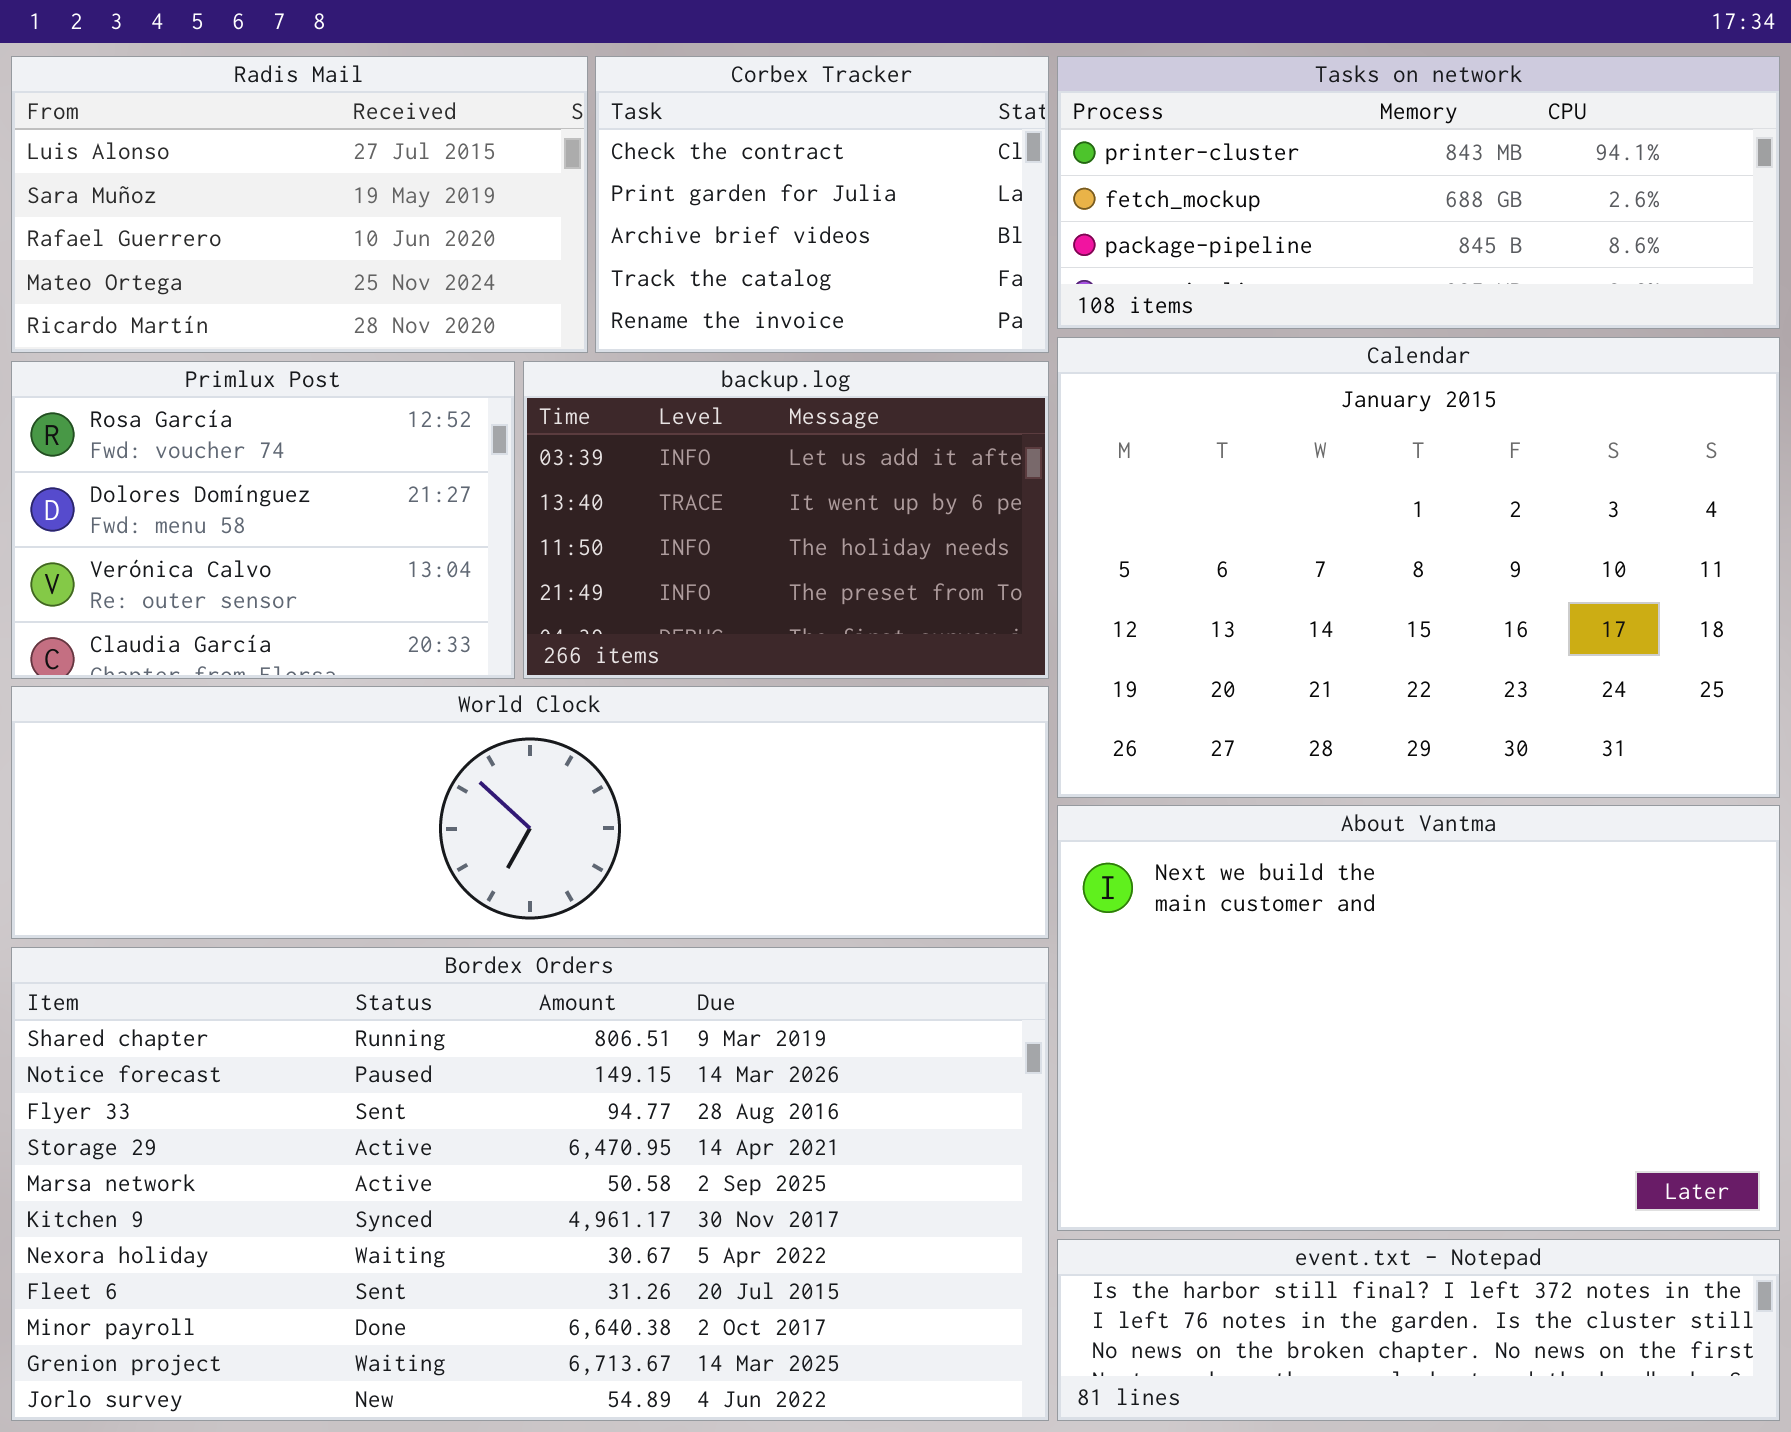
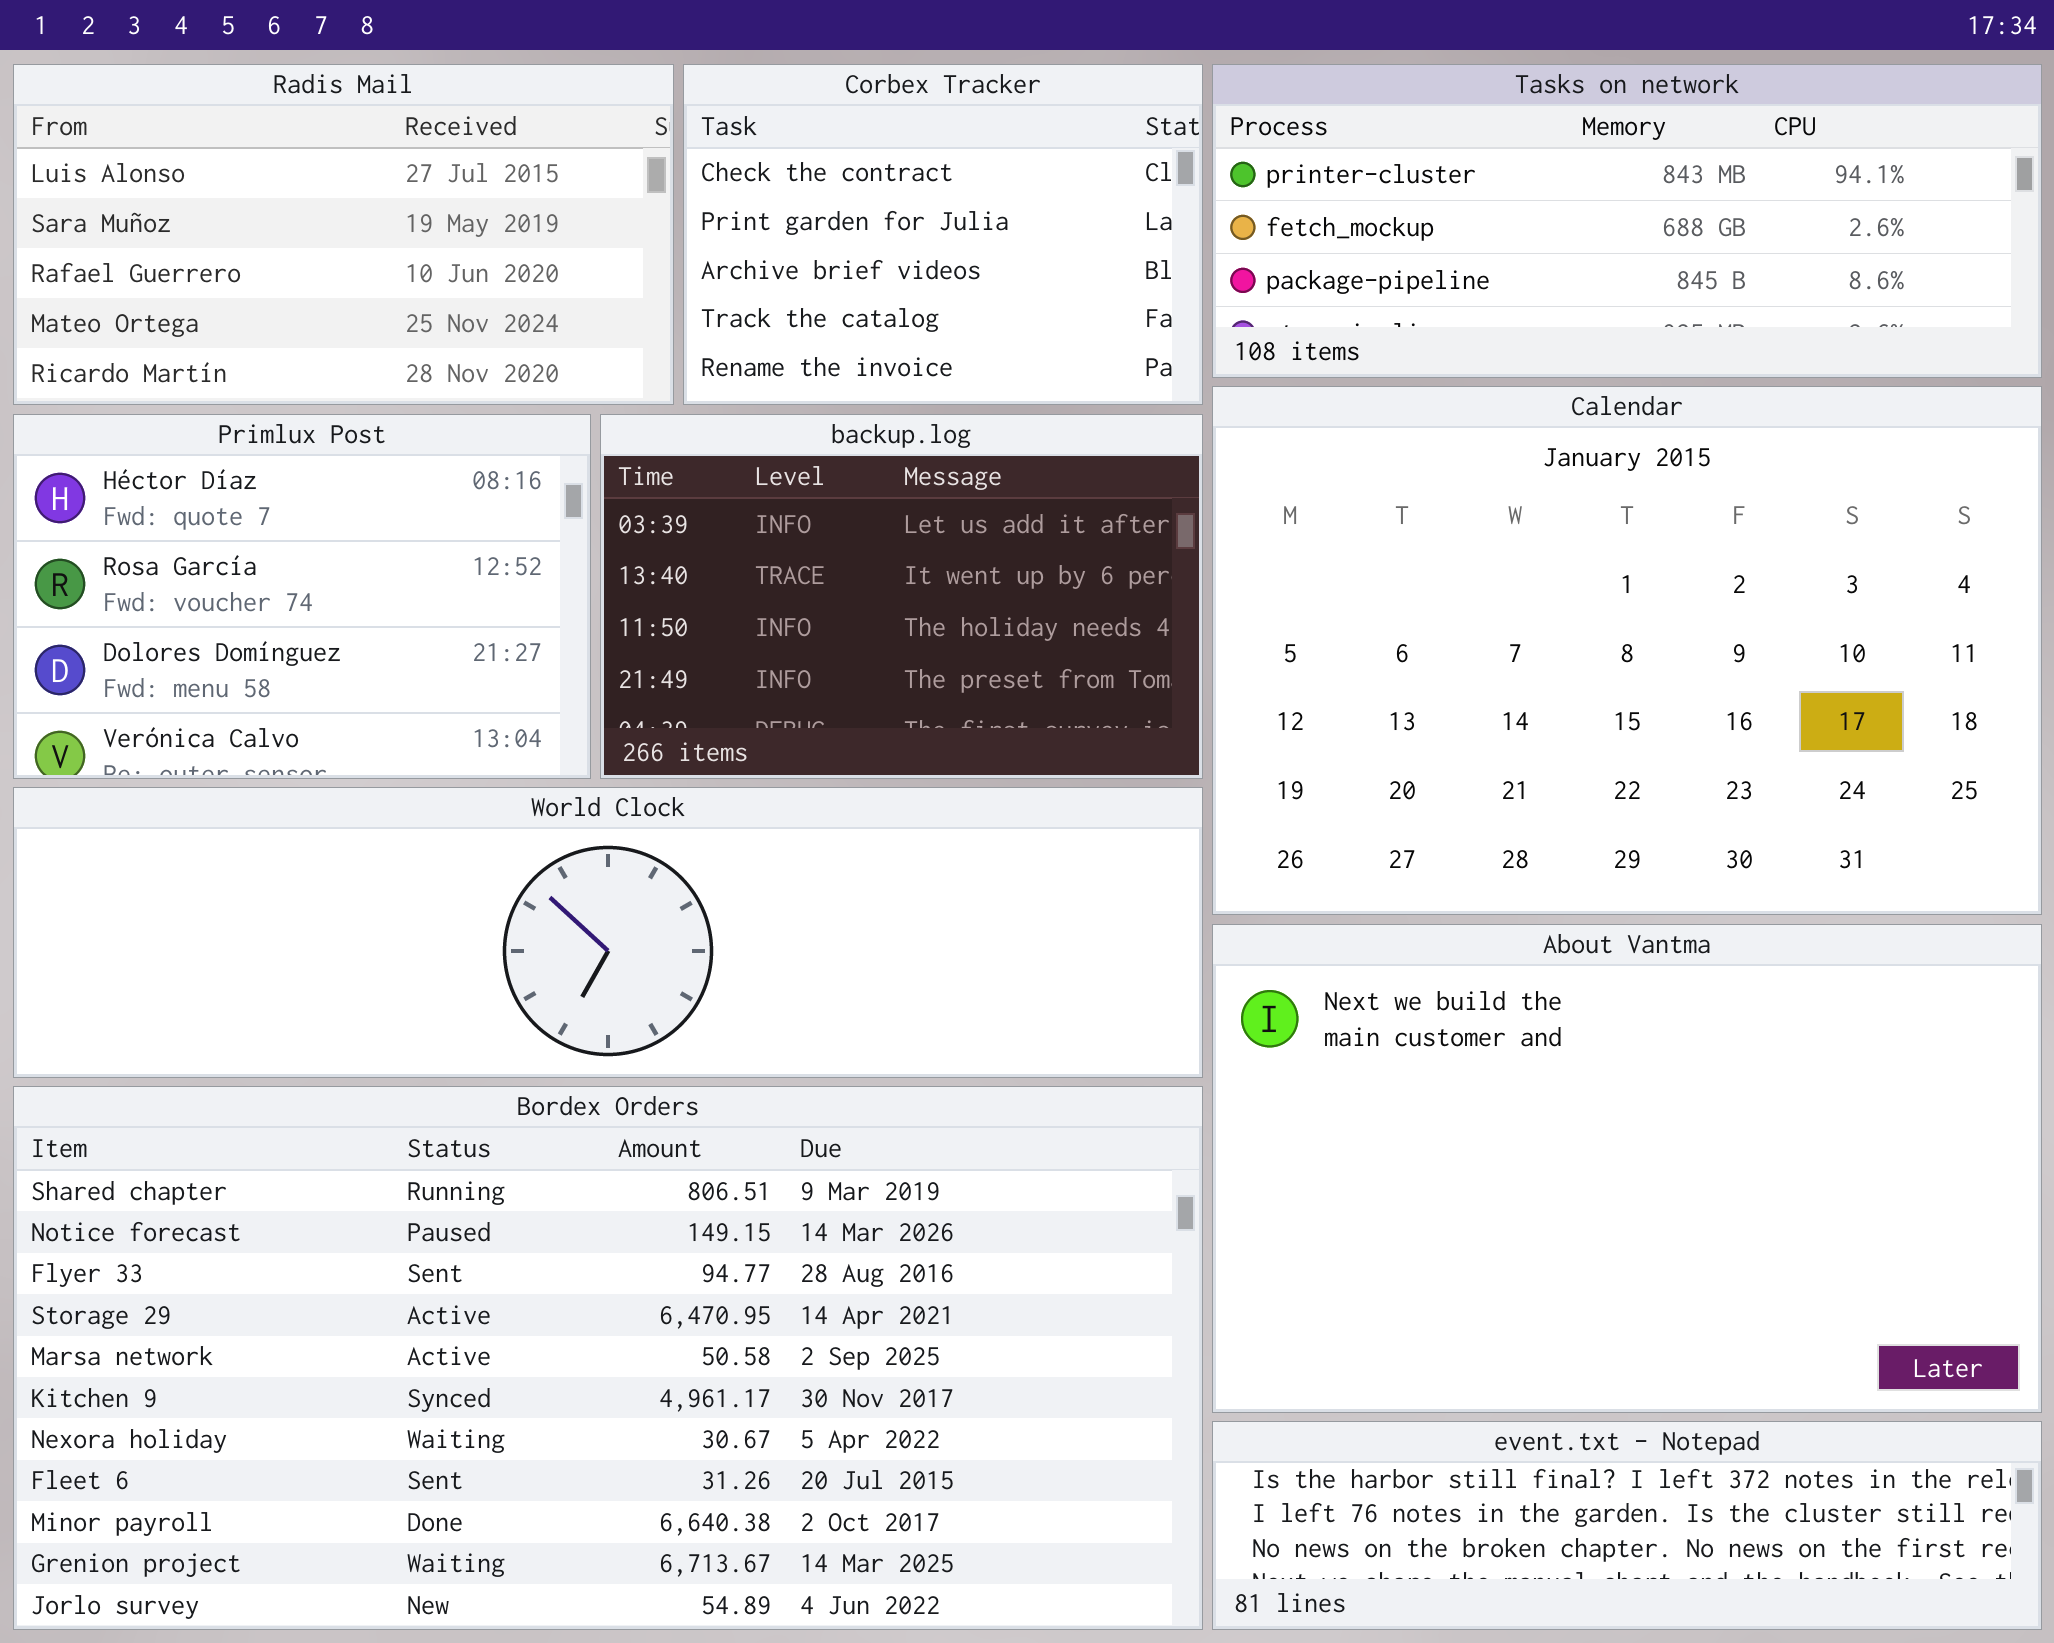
Primlux Post: [11,361,515,679] -> [13,414,591,779], scrolled up 1 row

